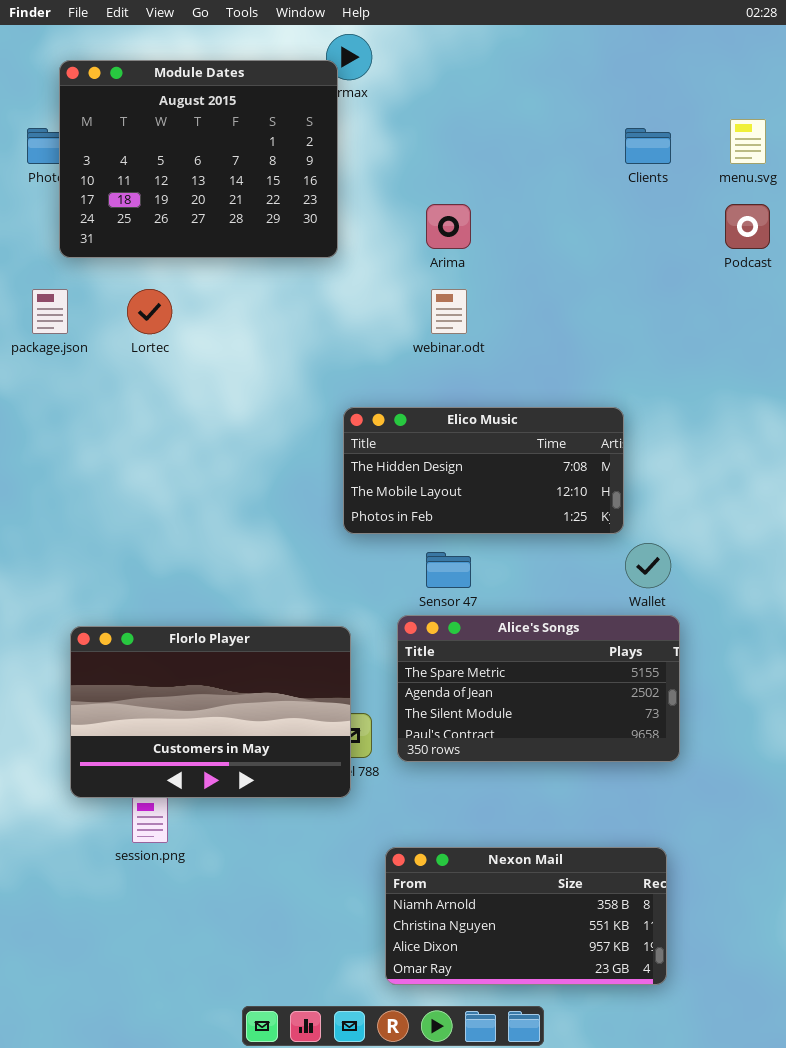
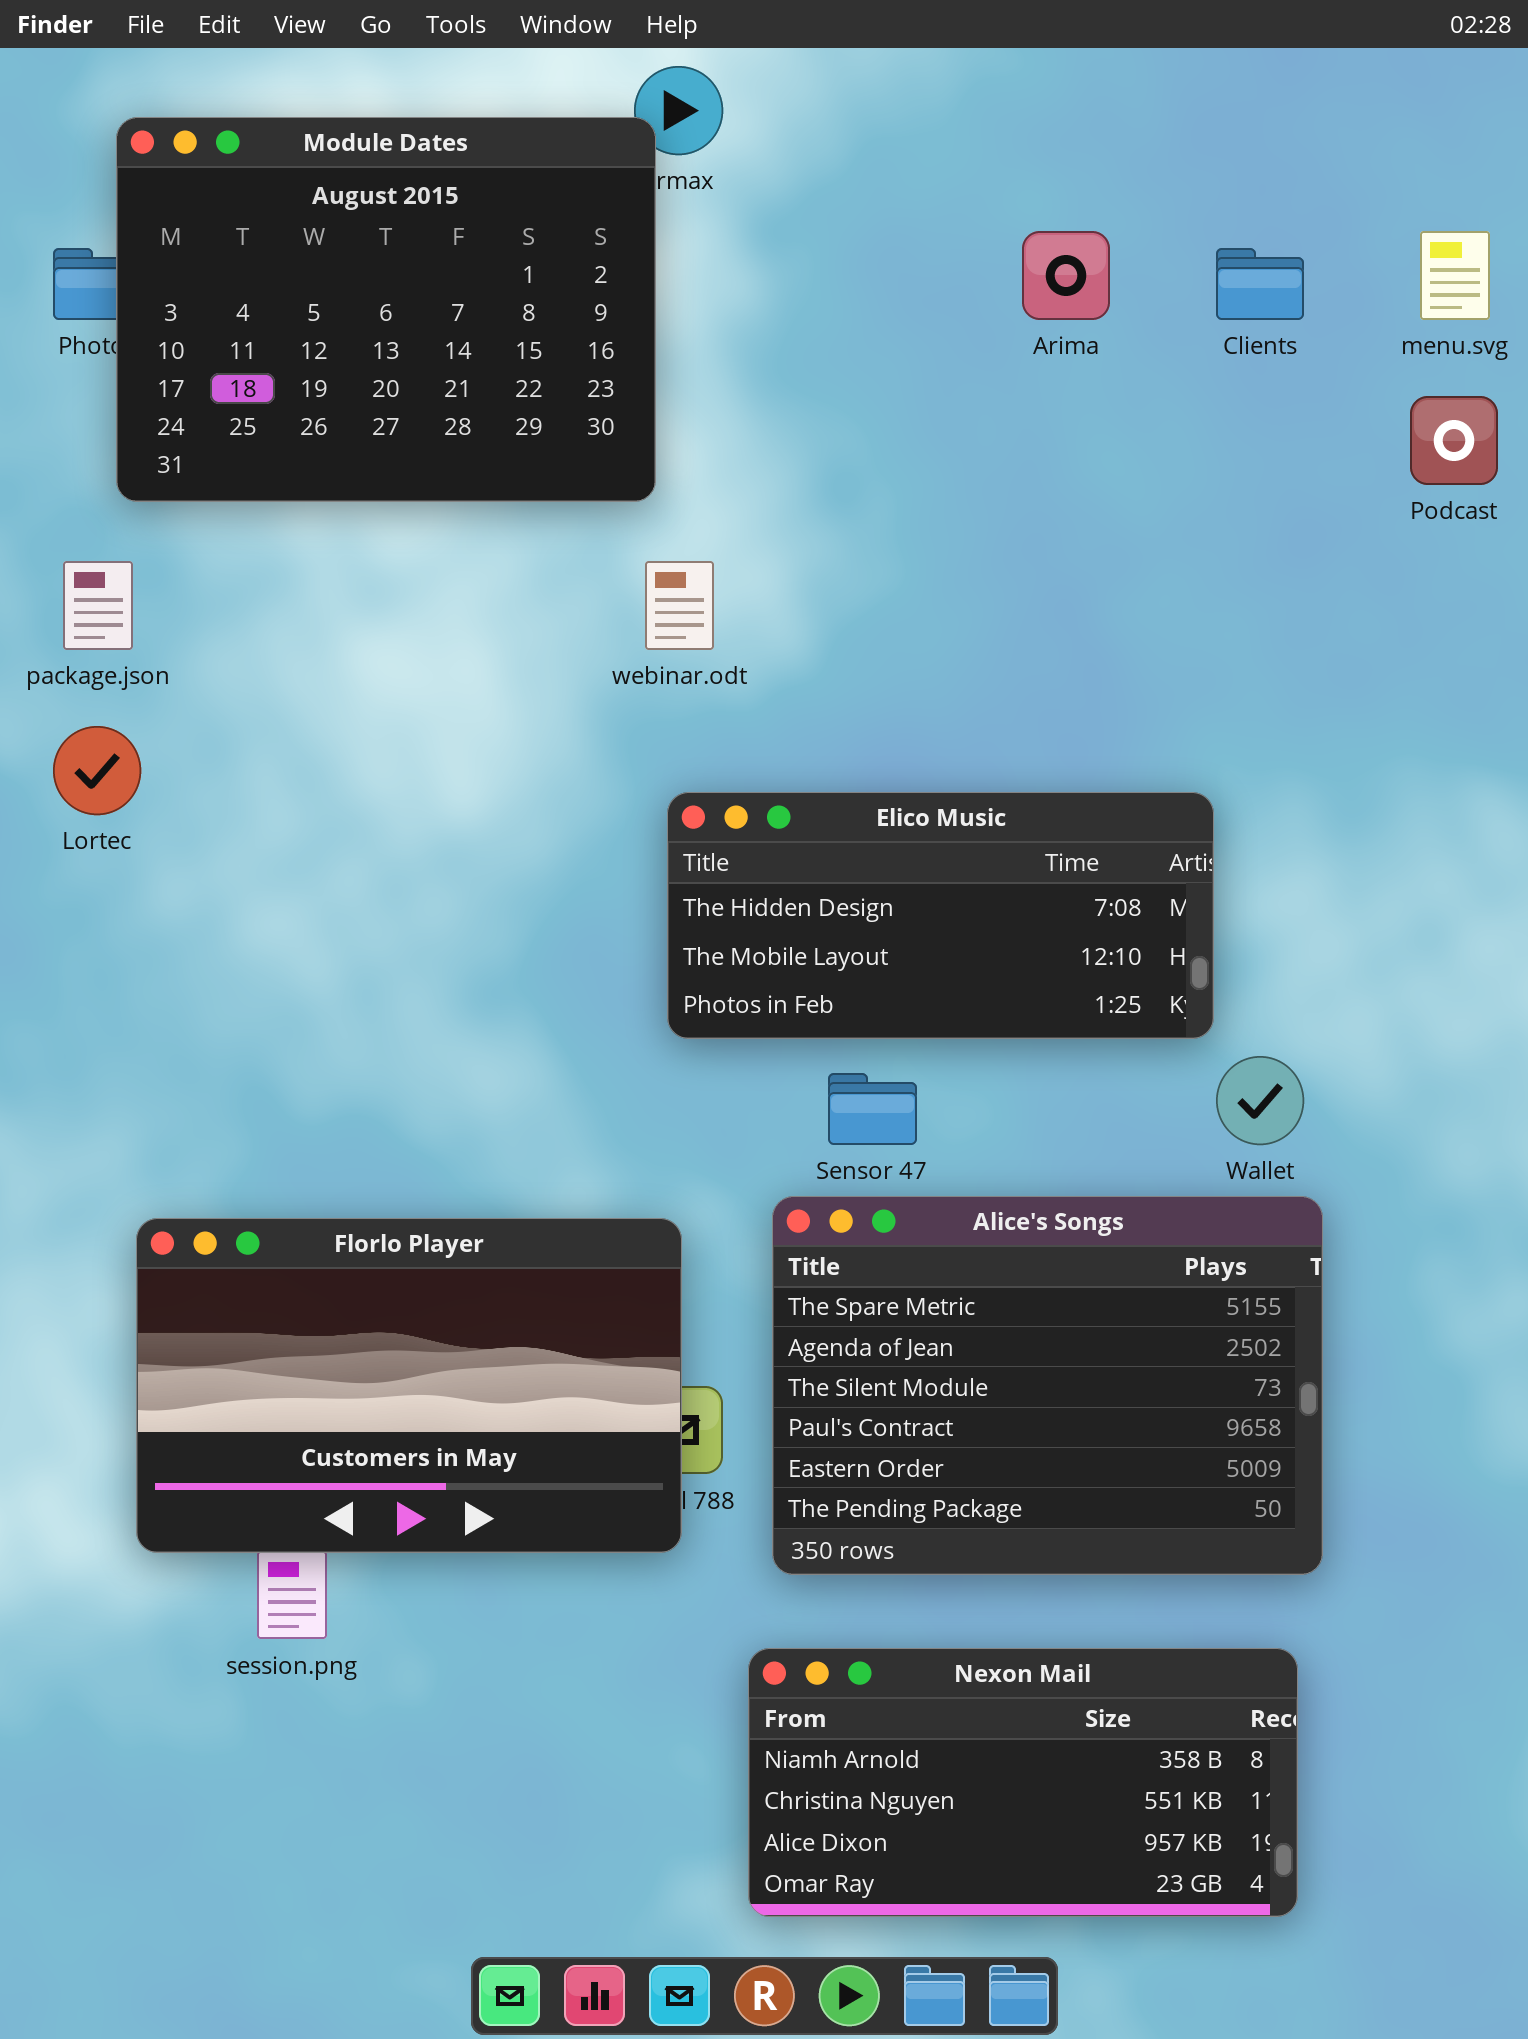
Arima: [426,204,471,249] -> [1022,231,1110,320], moved
Lortec: [127,289,172,334] -> [53,726,141,815], moved
webinar.odt: [431,289,467,334] -> [645,561,714,650], moved
Alice's Songs: [397,615,680,762] -> [772,1196,1323,1575], resized

